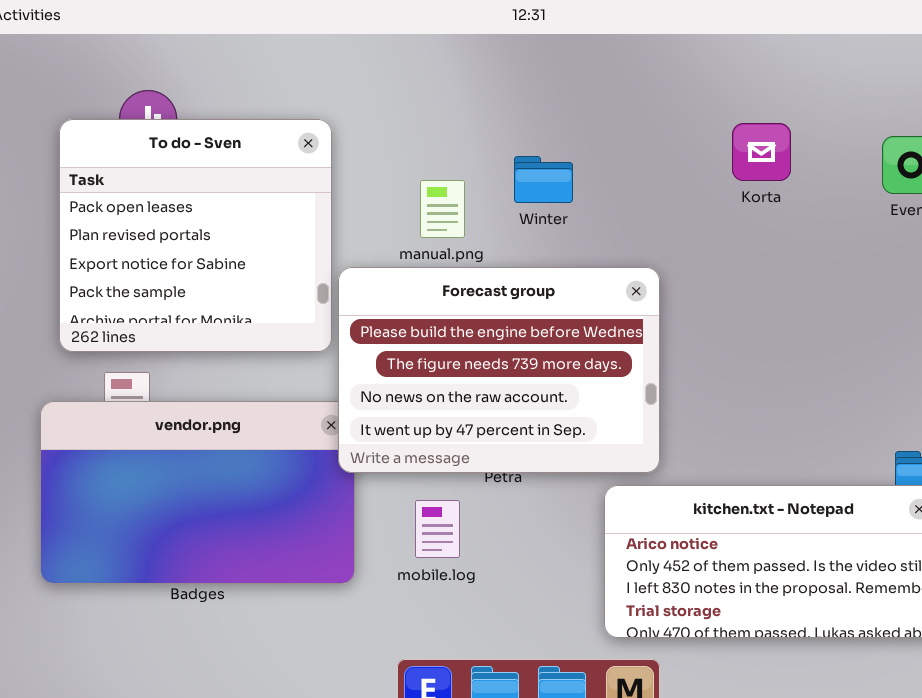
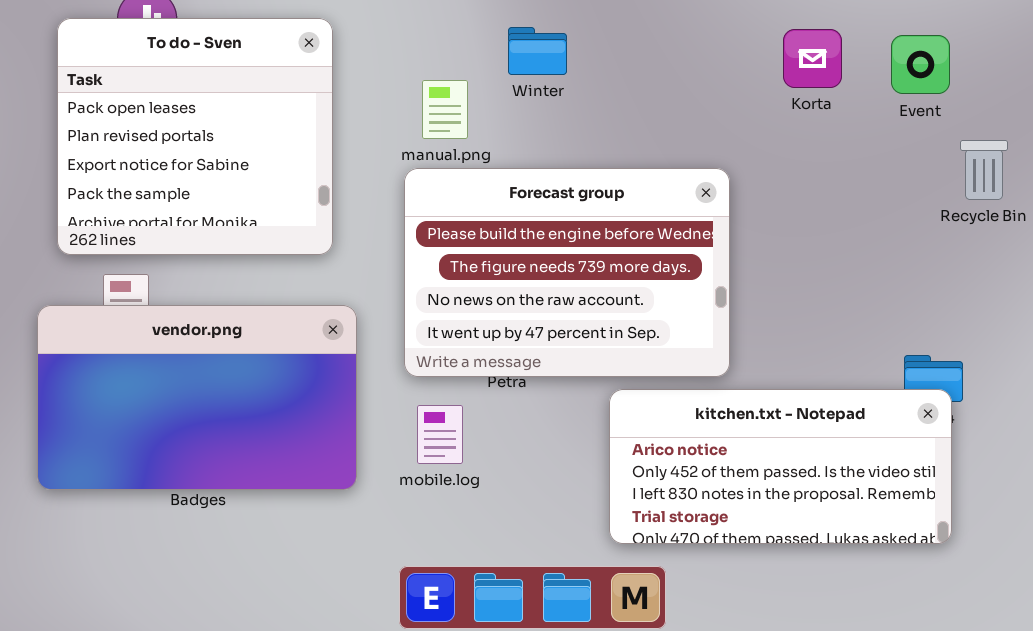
Korta: [732,123,791,181] -> [783,29,842,88], moved
Winter: [514,156,573,203] -> [508,27,567,75], moved
Forecast group: [338,267,660,473] -> [404,168,730,377], moved

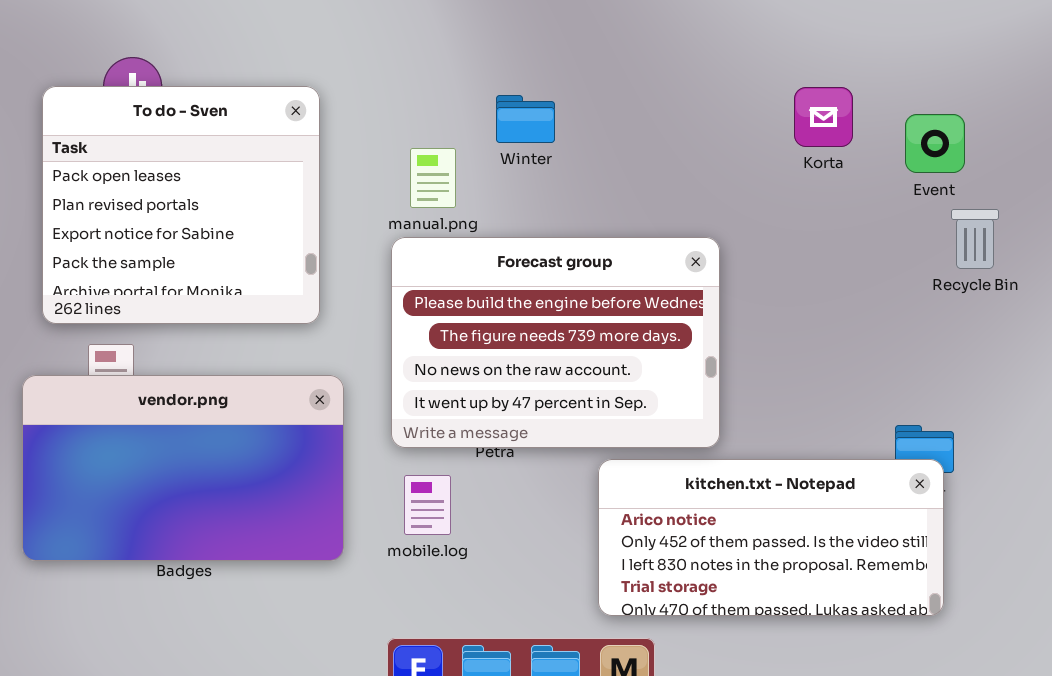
Korta: [783,29,842,88] -> [794,87,853,147], moved
Event: [891,35,950,94] -> [905,114,965,173], moved

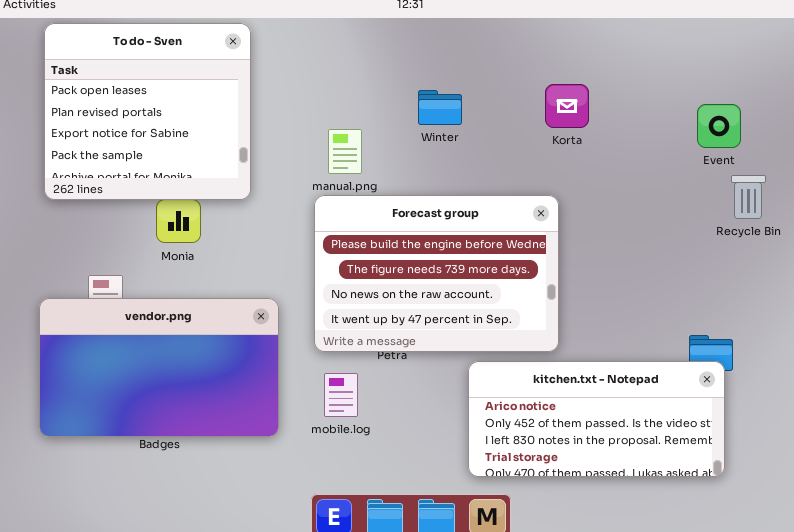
To do - Sven: [42,86,320,324] -> [44,23,251,200], moved
Korta: [794,87,853,147] -> [545,84,589,128], moved
Winter: [496,95,555,143] -> [418,90,462,125], moved

